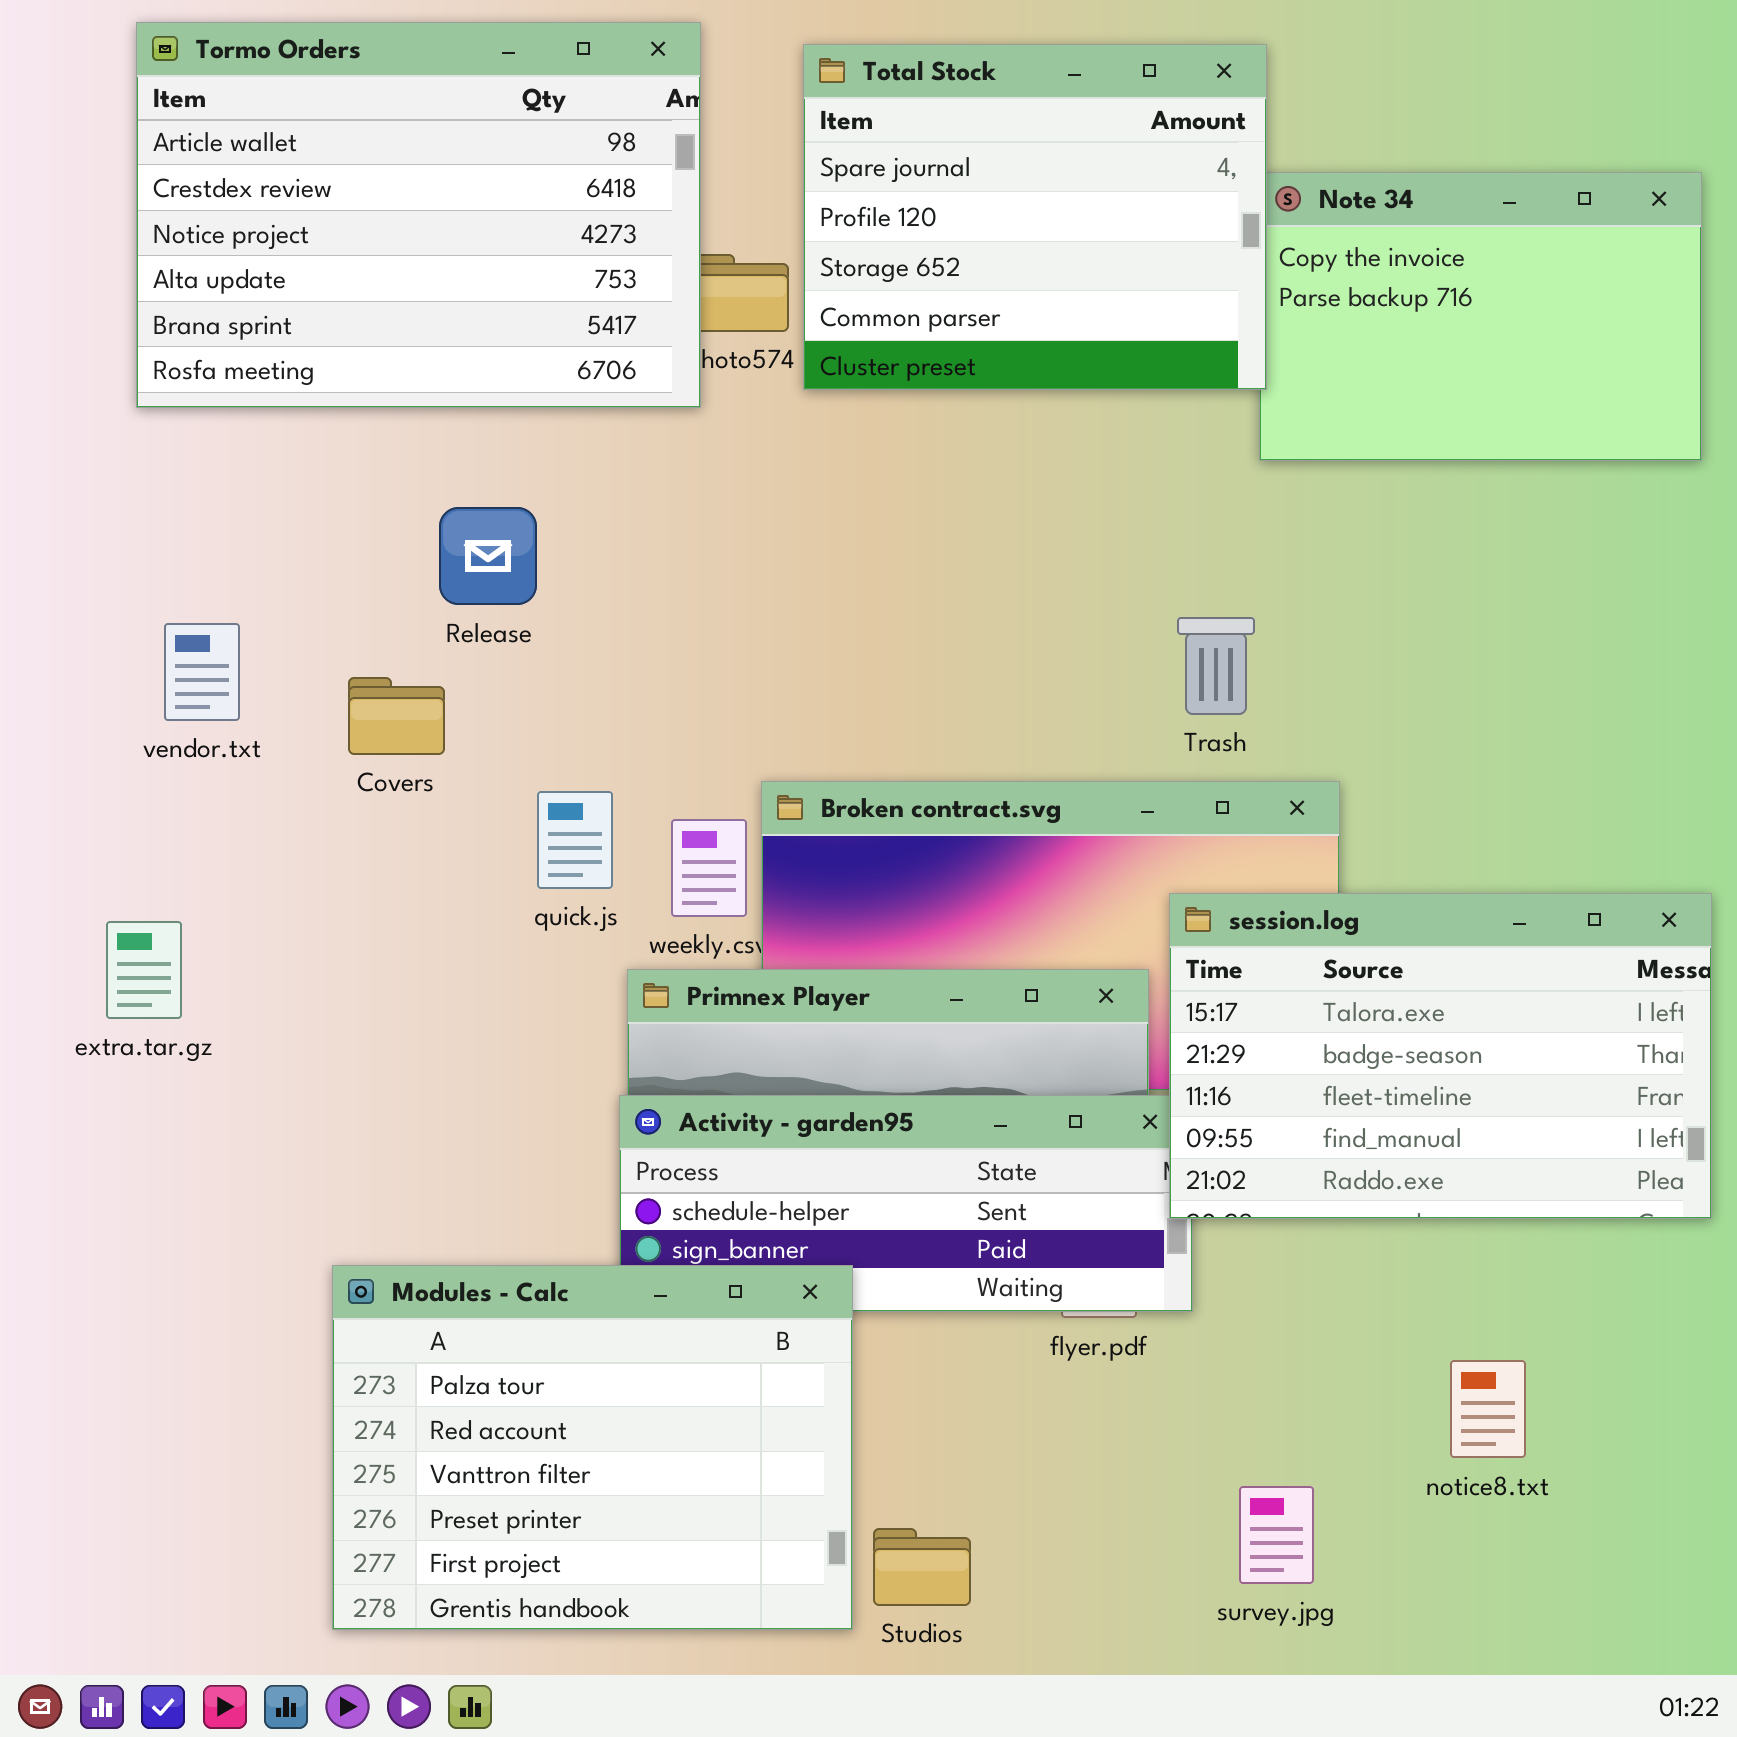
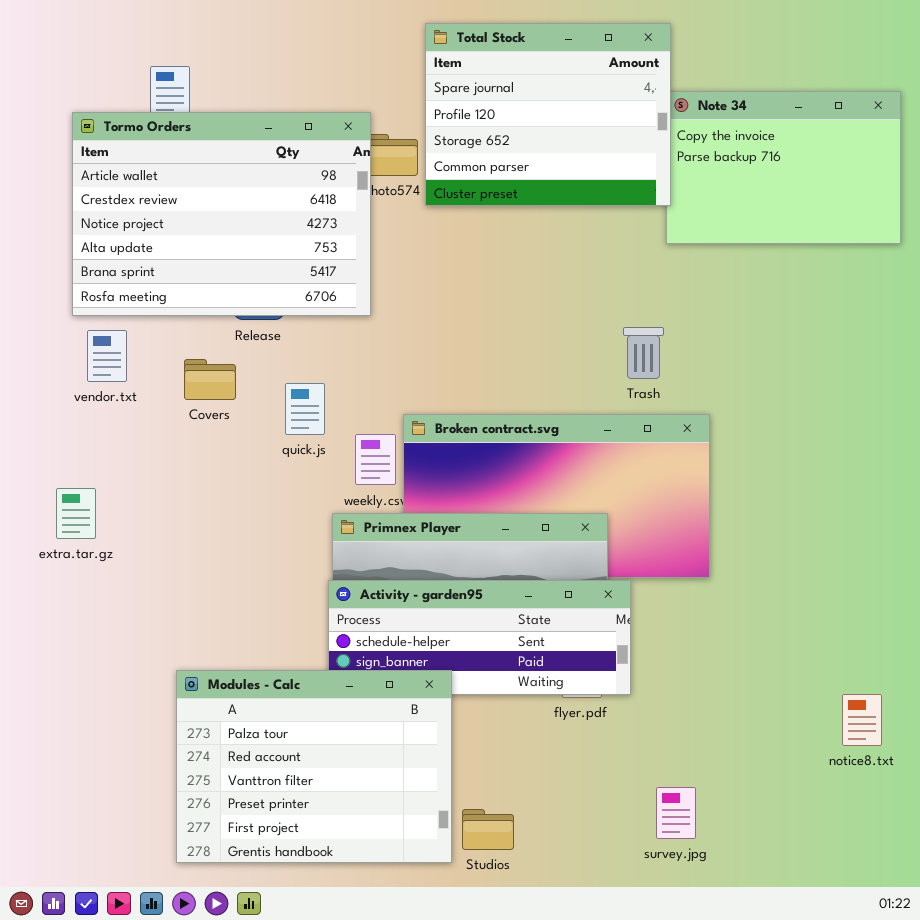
Tormo Orders: [136,22,701,408] -> [72,112,371,316], moved
quick.js: [537,791,613,889] -> [285,383,325,435], moved
session.log: [1169,893,1712,1219] -> none, closed
notice8.txt: [1450,1360,1526,1458] -> [842,694,882,746], moved

